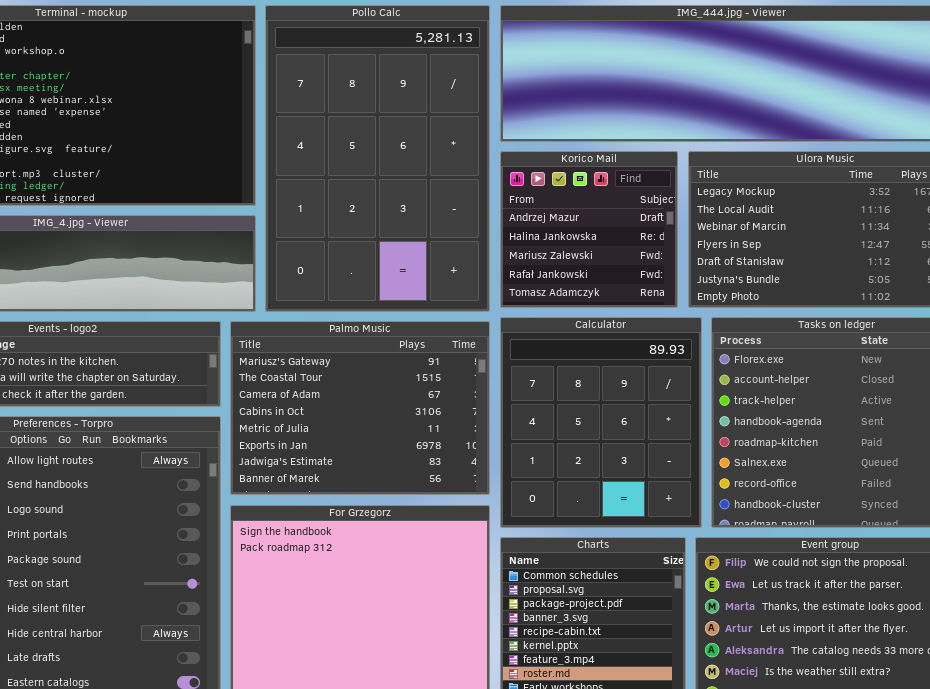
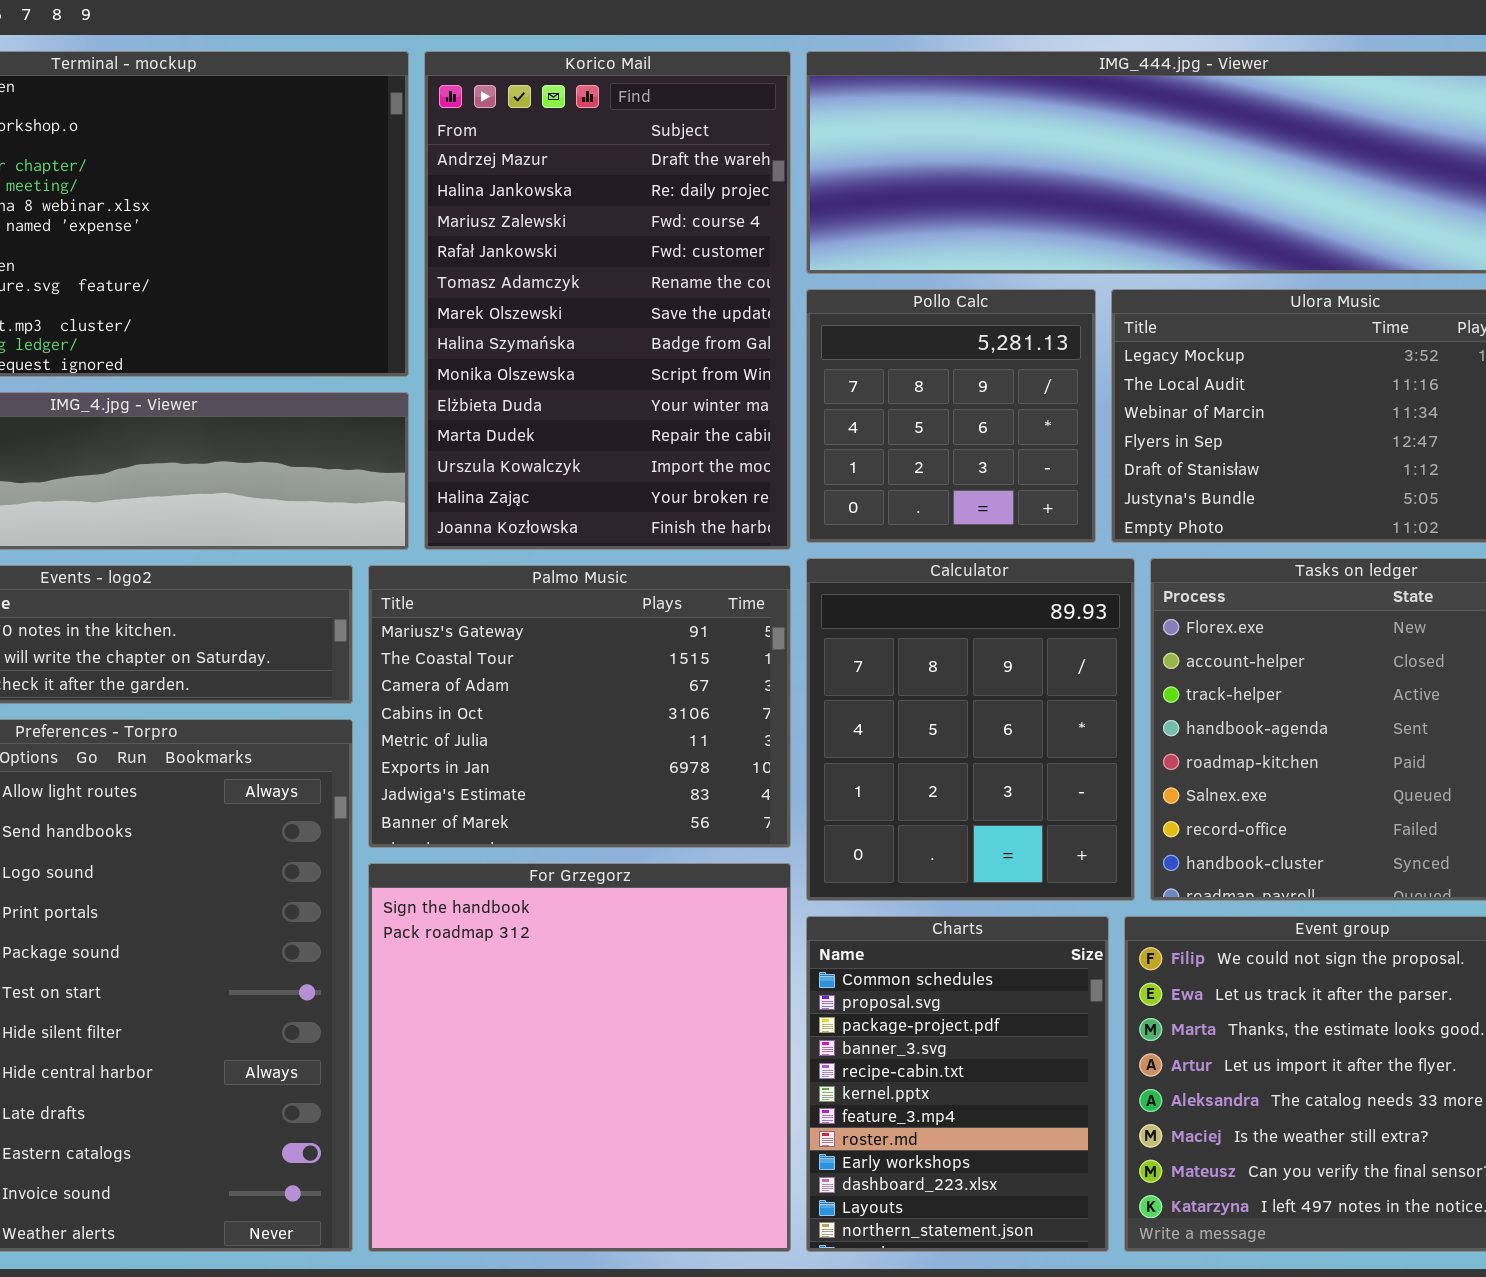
Pollo Calc: [265,5,490,312] -> [806,289,1096,543], moved, resized
Korico Mail: [500,151,678,308] -> [424,51,791,550], moved, resized

